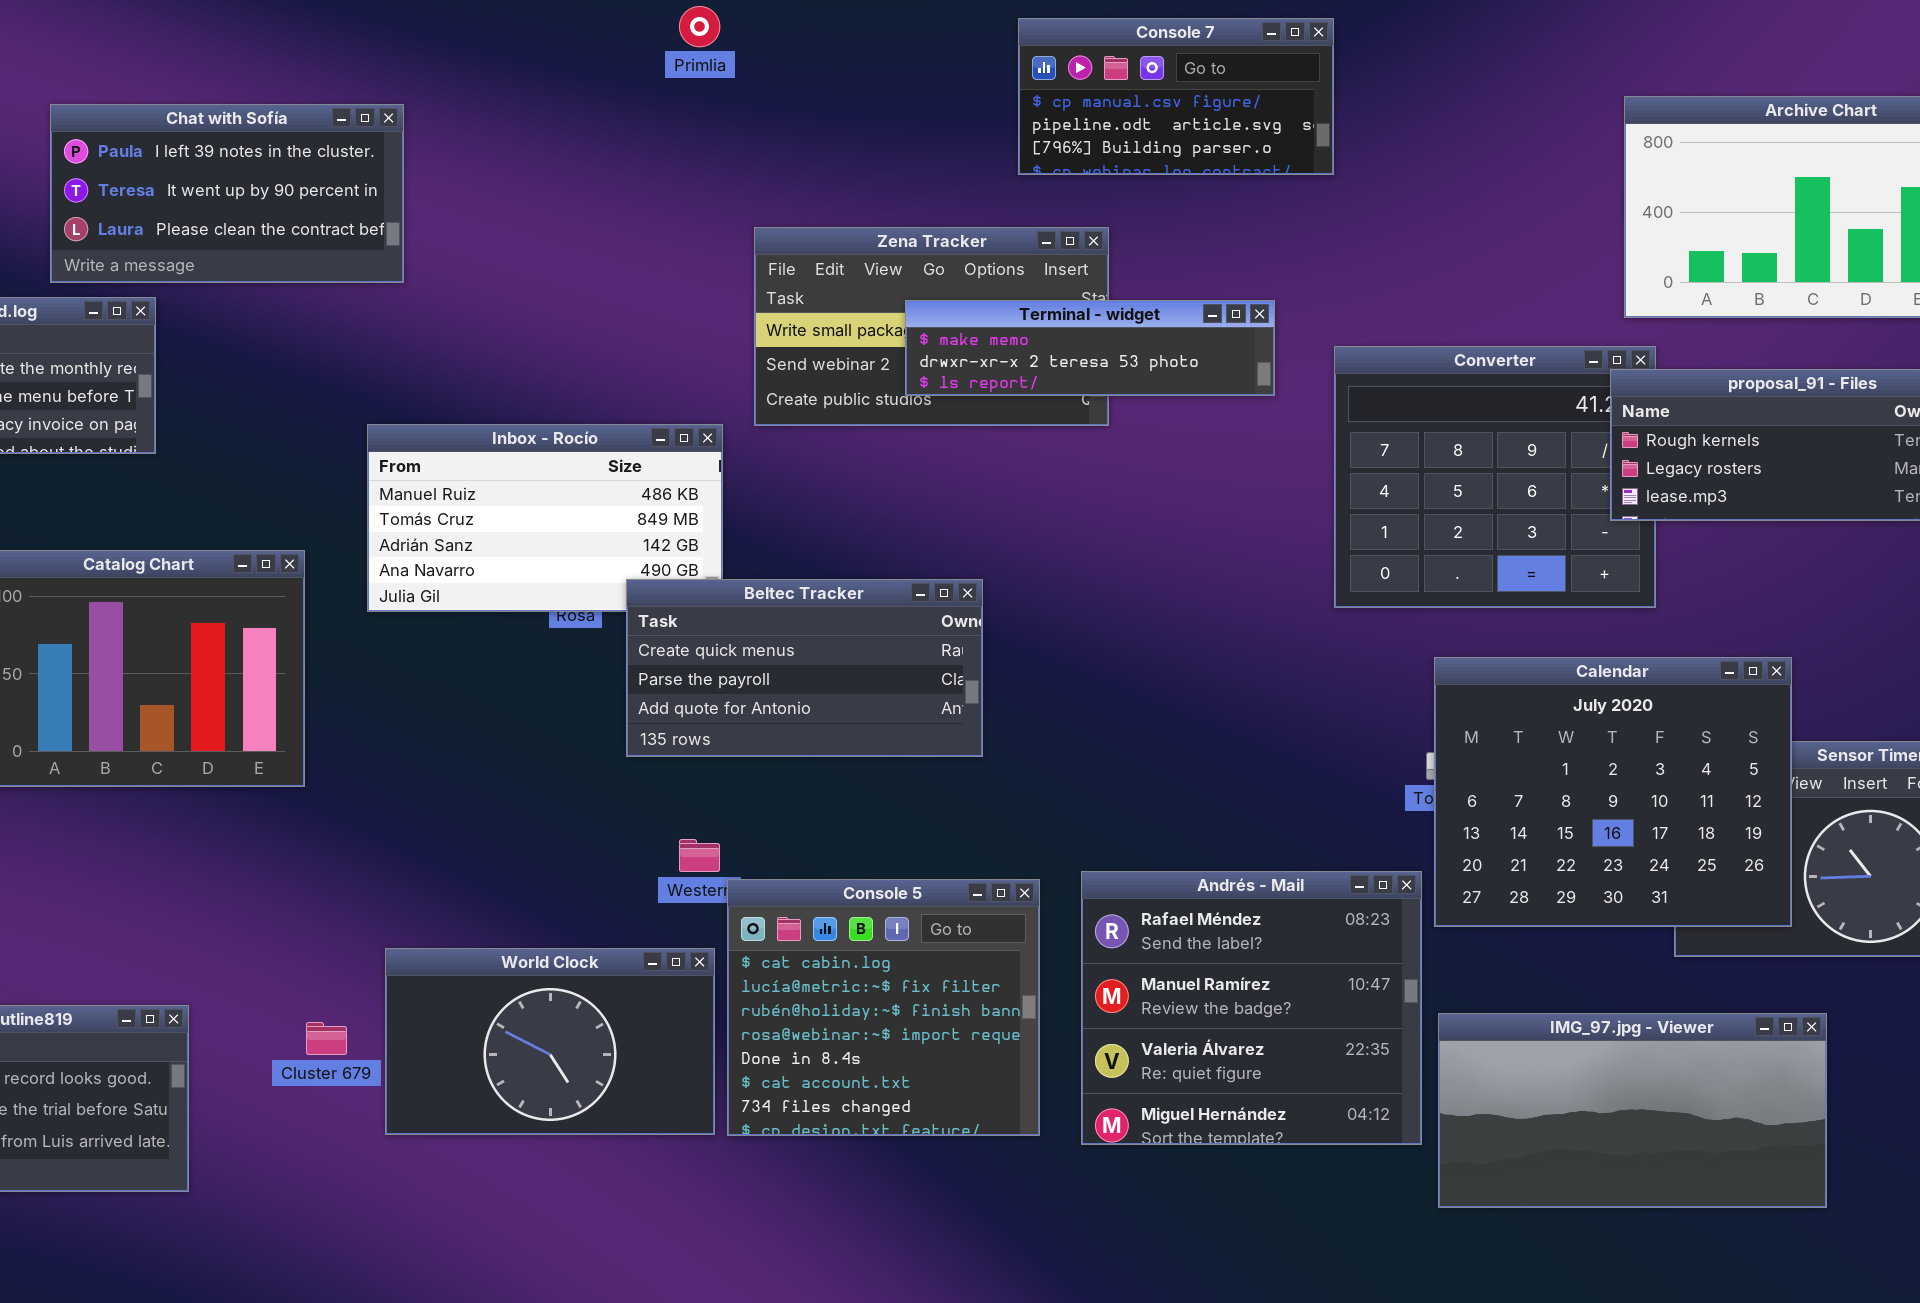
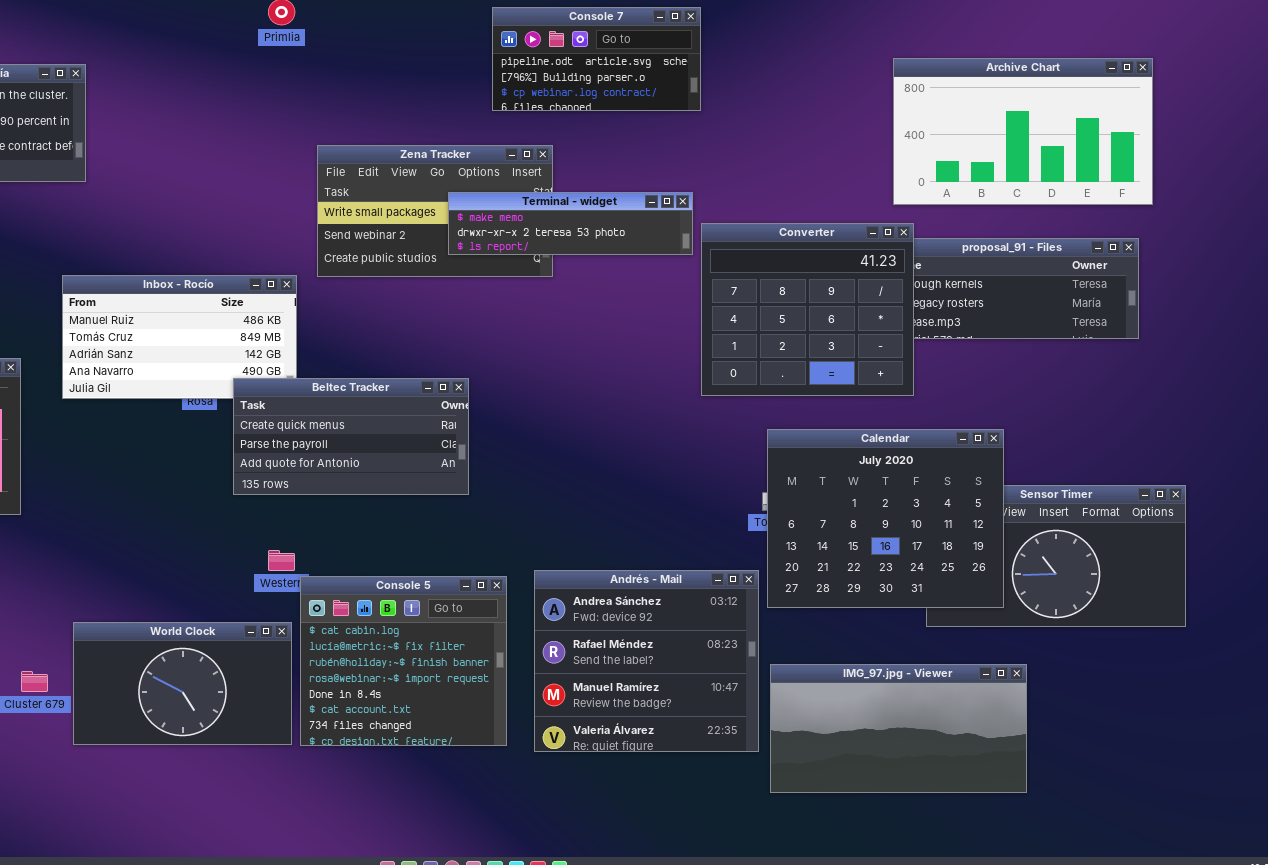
Console 7: [1018,18,1334,175] -> [492,7,701,111], scrolled down 1 row
Terminal - widget: [905,300,1275,396] -> [448,192,693,255], moved
Converter: [1334,346,1656,608] -> [701,223,914,396], raised
Andrés - Mail: [1081,871,1422,1145] -> [534,570,759,752], scrolled up 1 row

